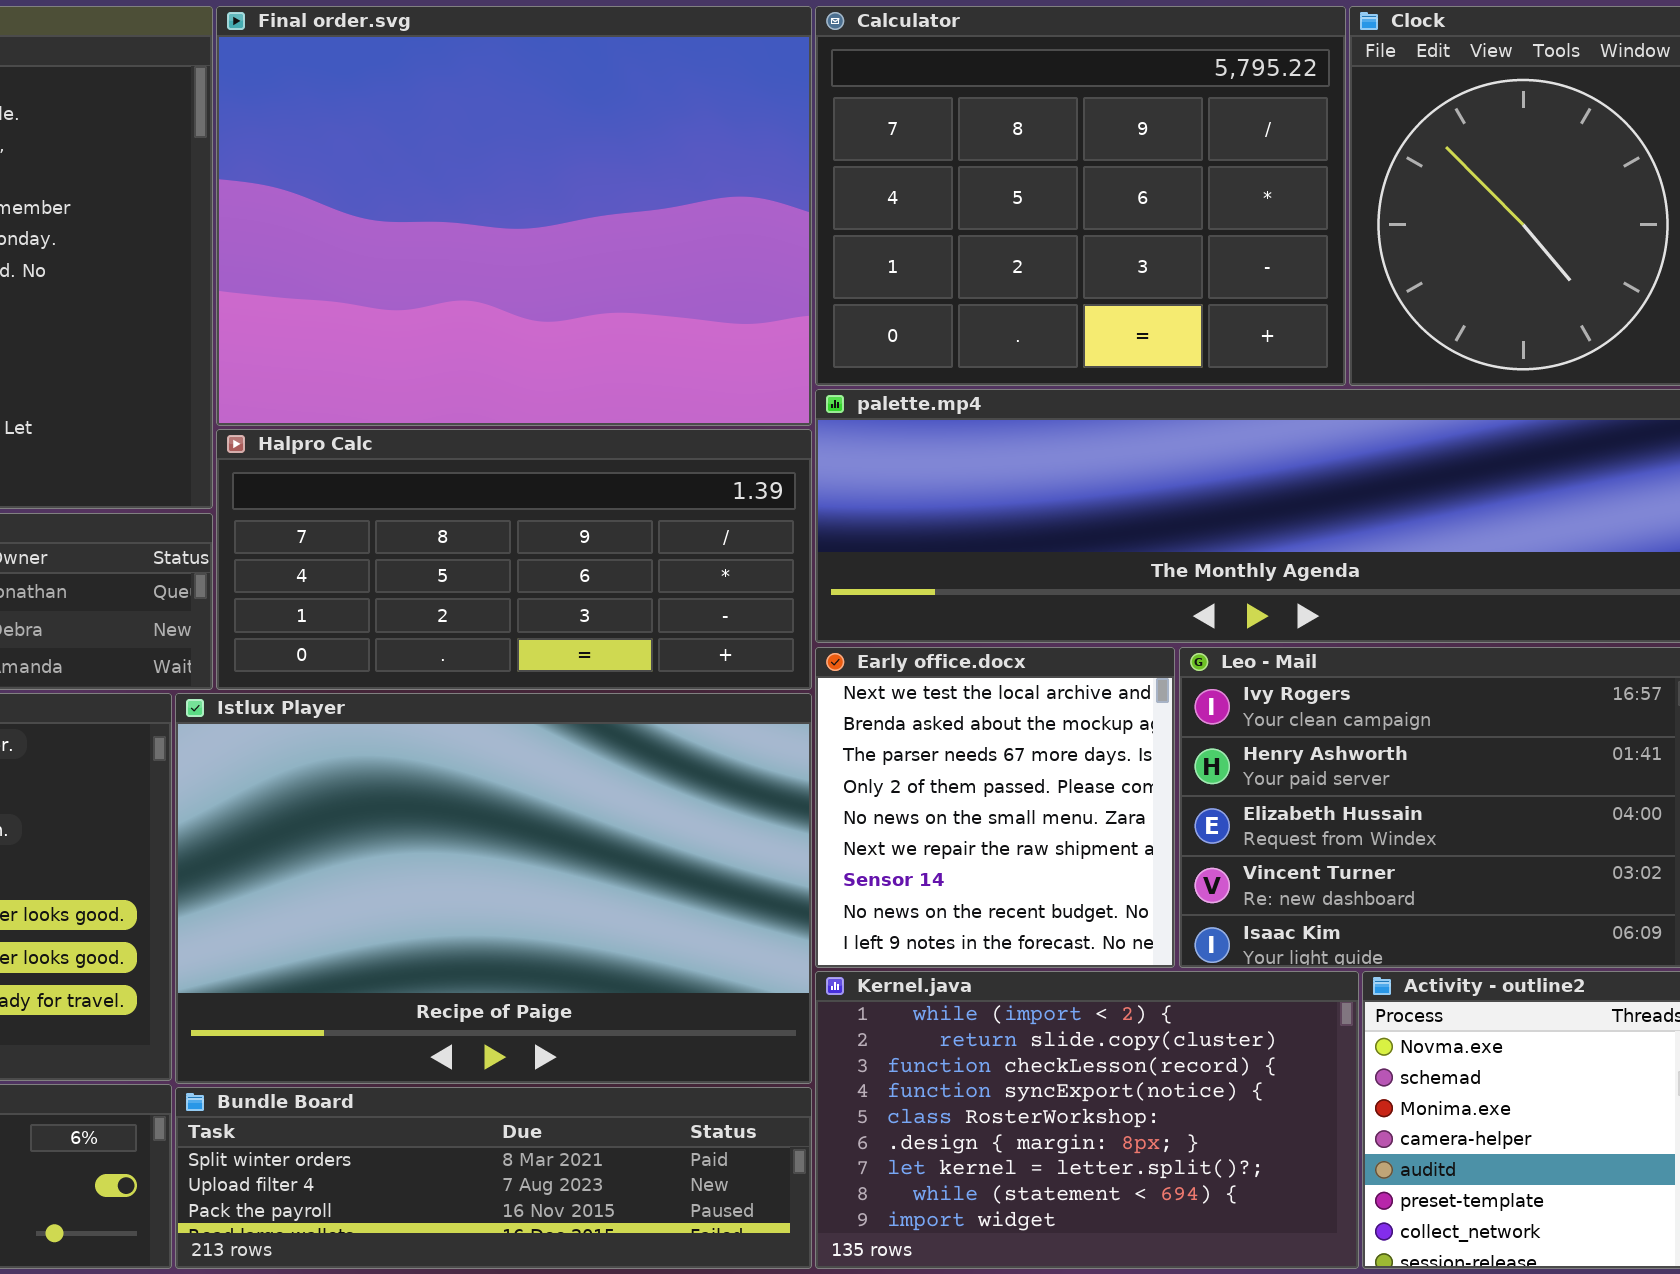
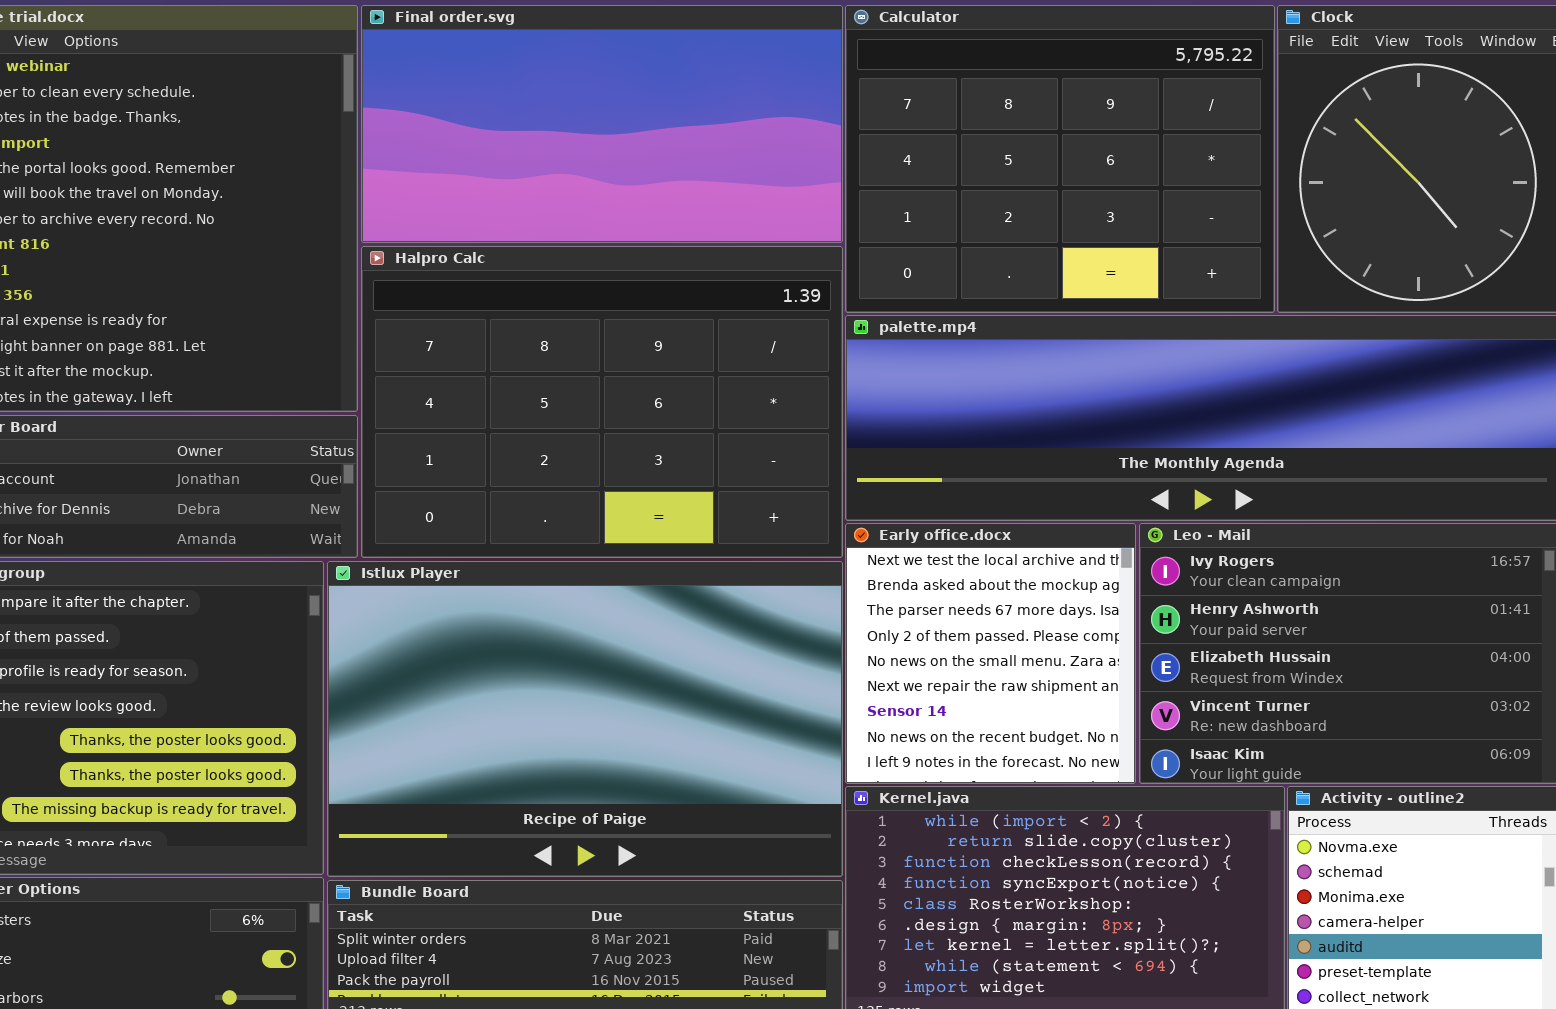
Final order.svg: [216,6,812,426] -> [361,5,843,243], resized
Halpro Calc: [216,429,812,690] -> [361,246,843,558], resized

